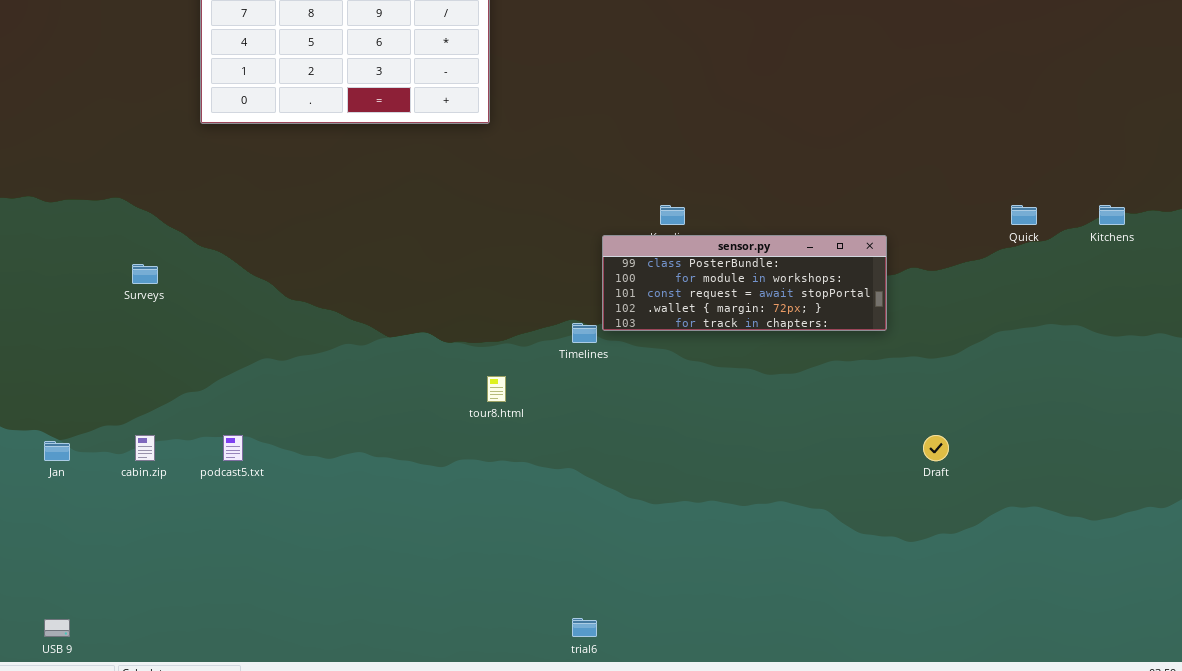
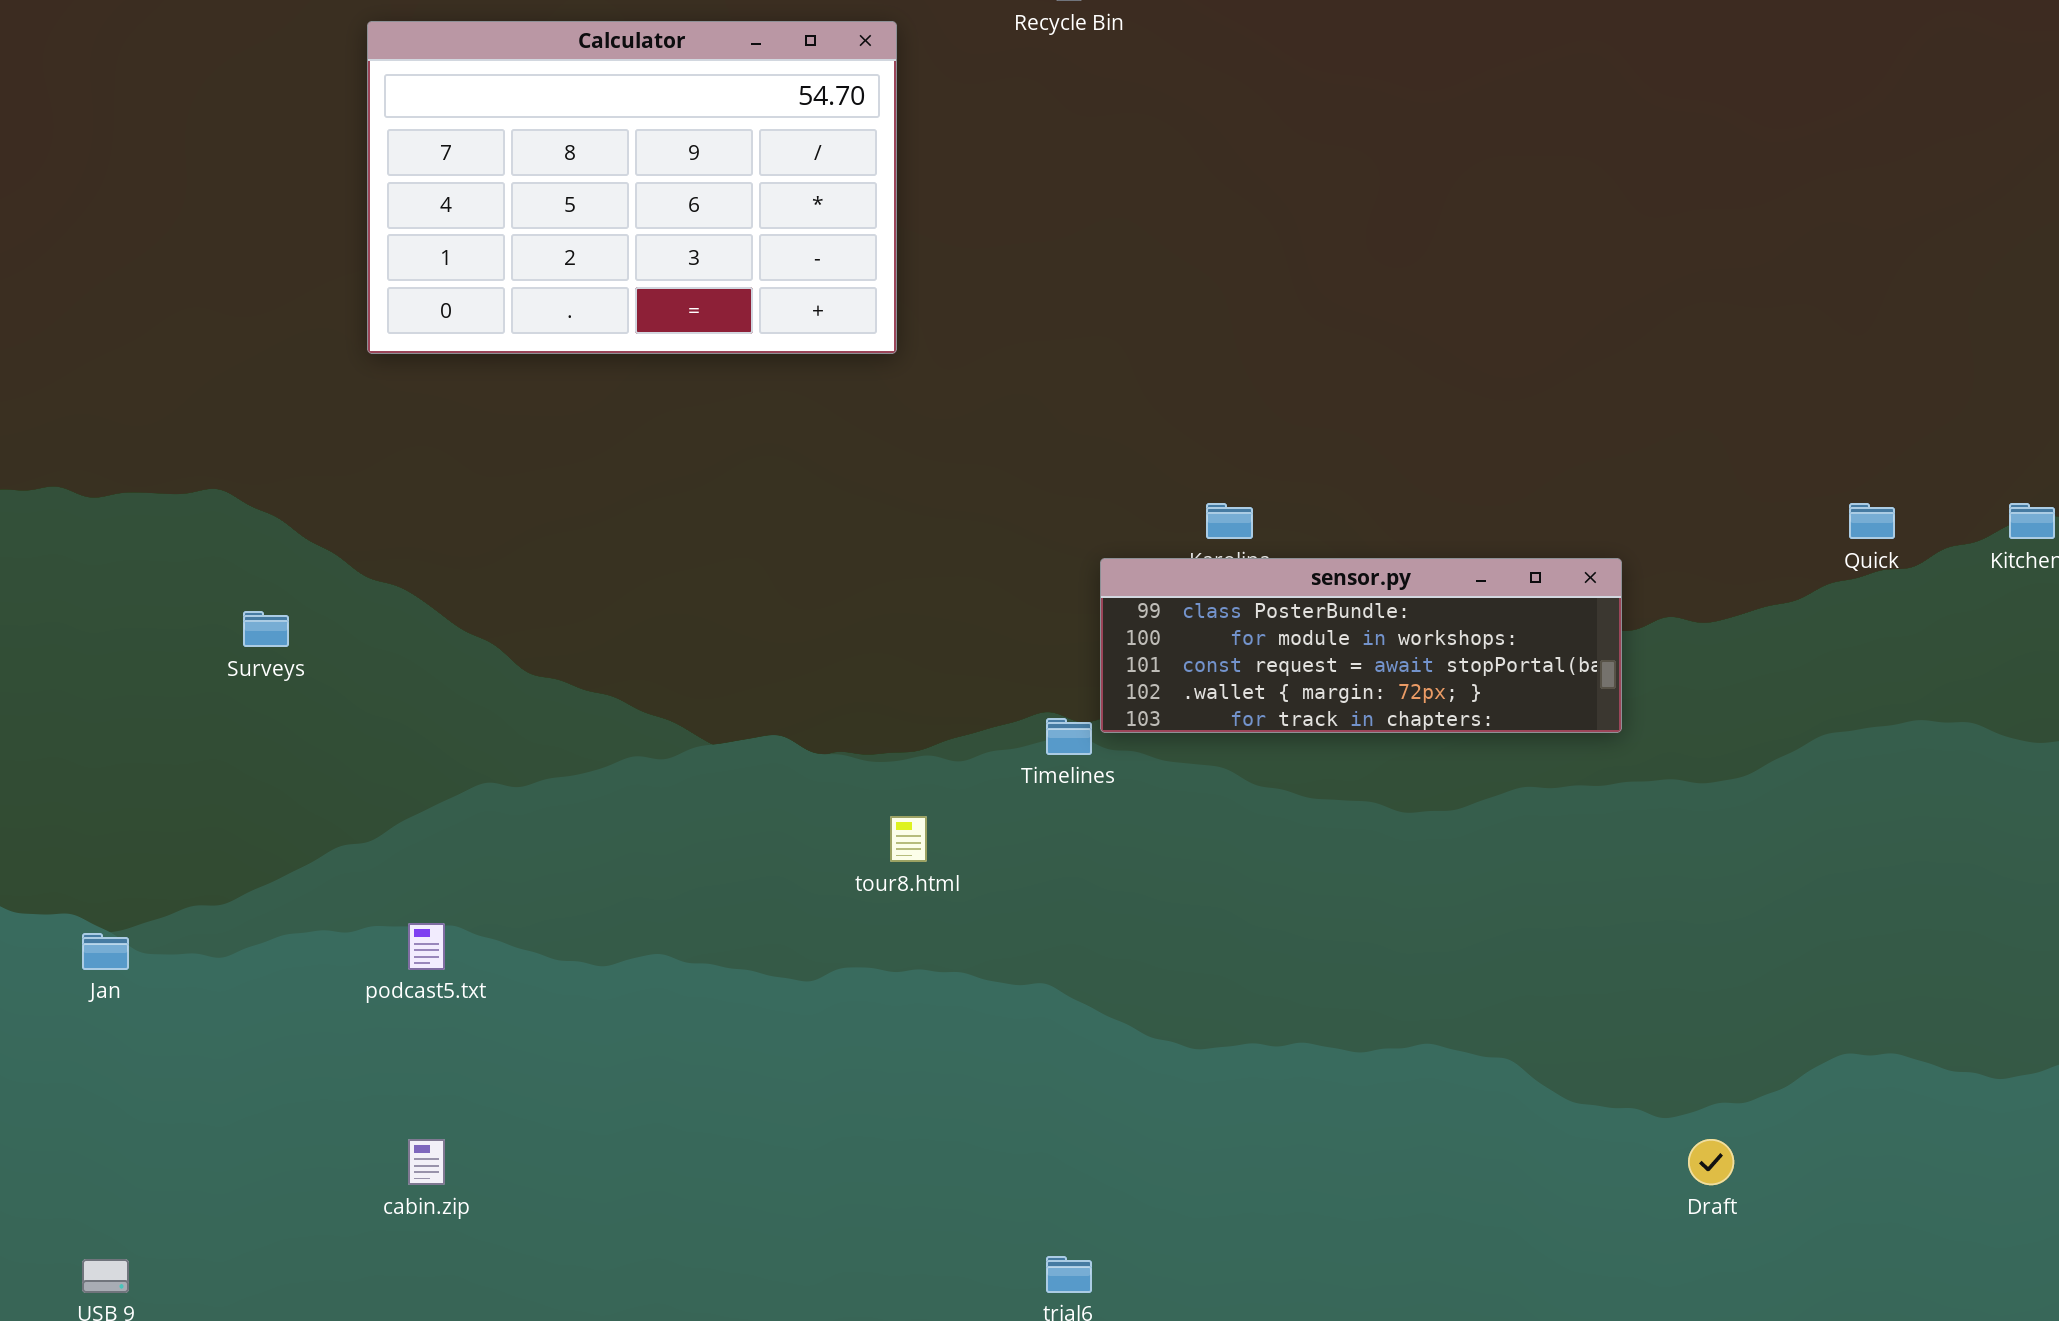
cabin.zip: [135,435,155,461] -> [408,1139,445,1185], moved
Draft: [923,435,949,461] -> [1688,1139,1734,1185], moved

